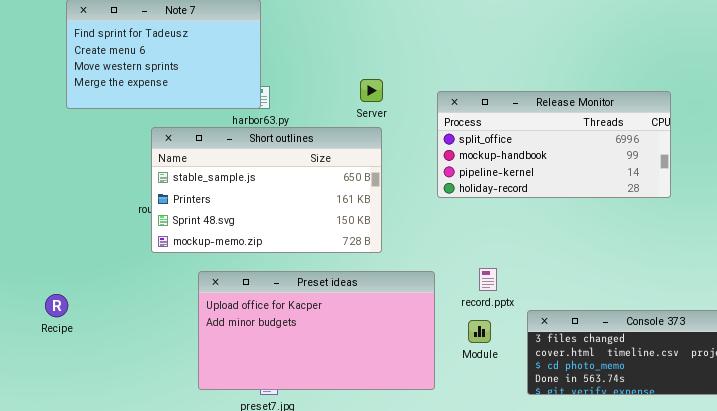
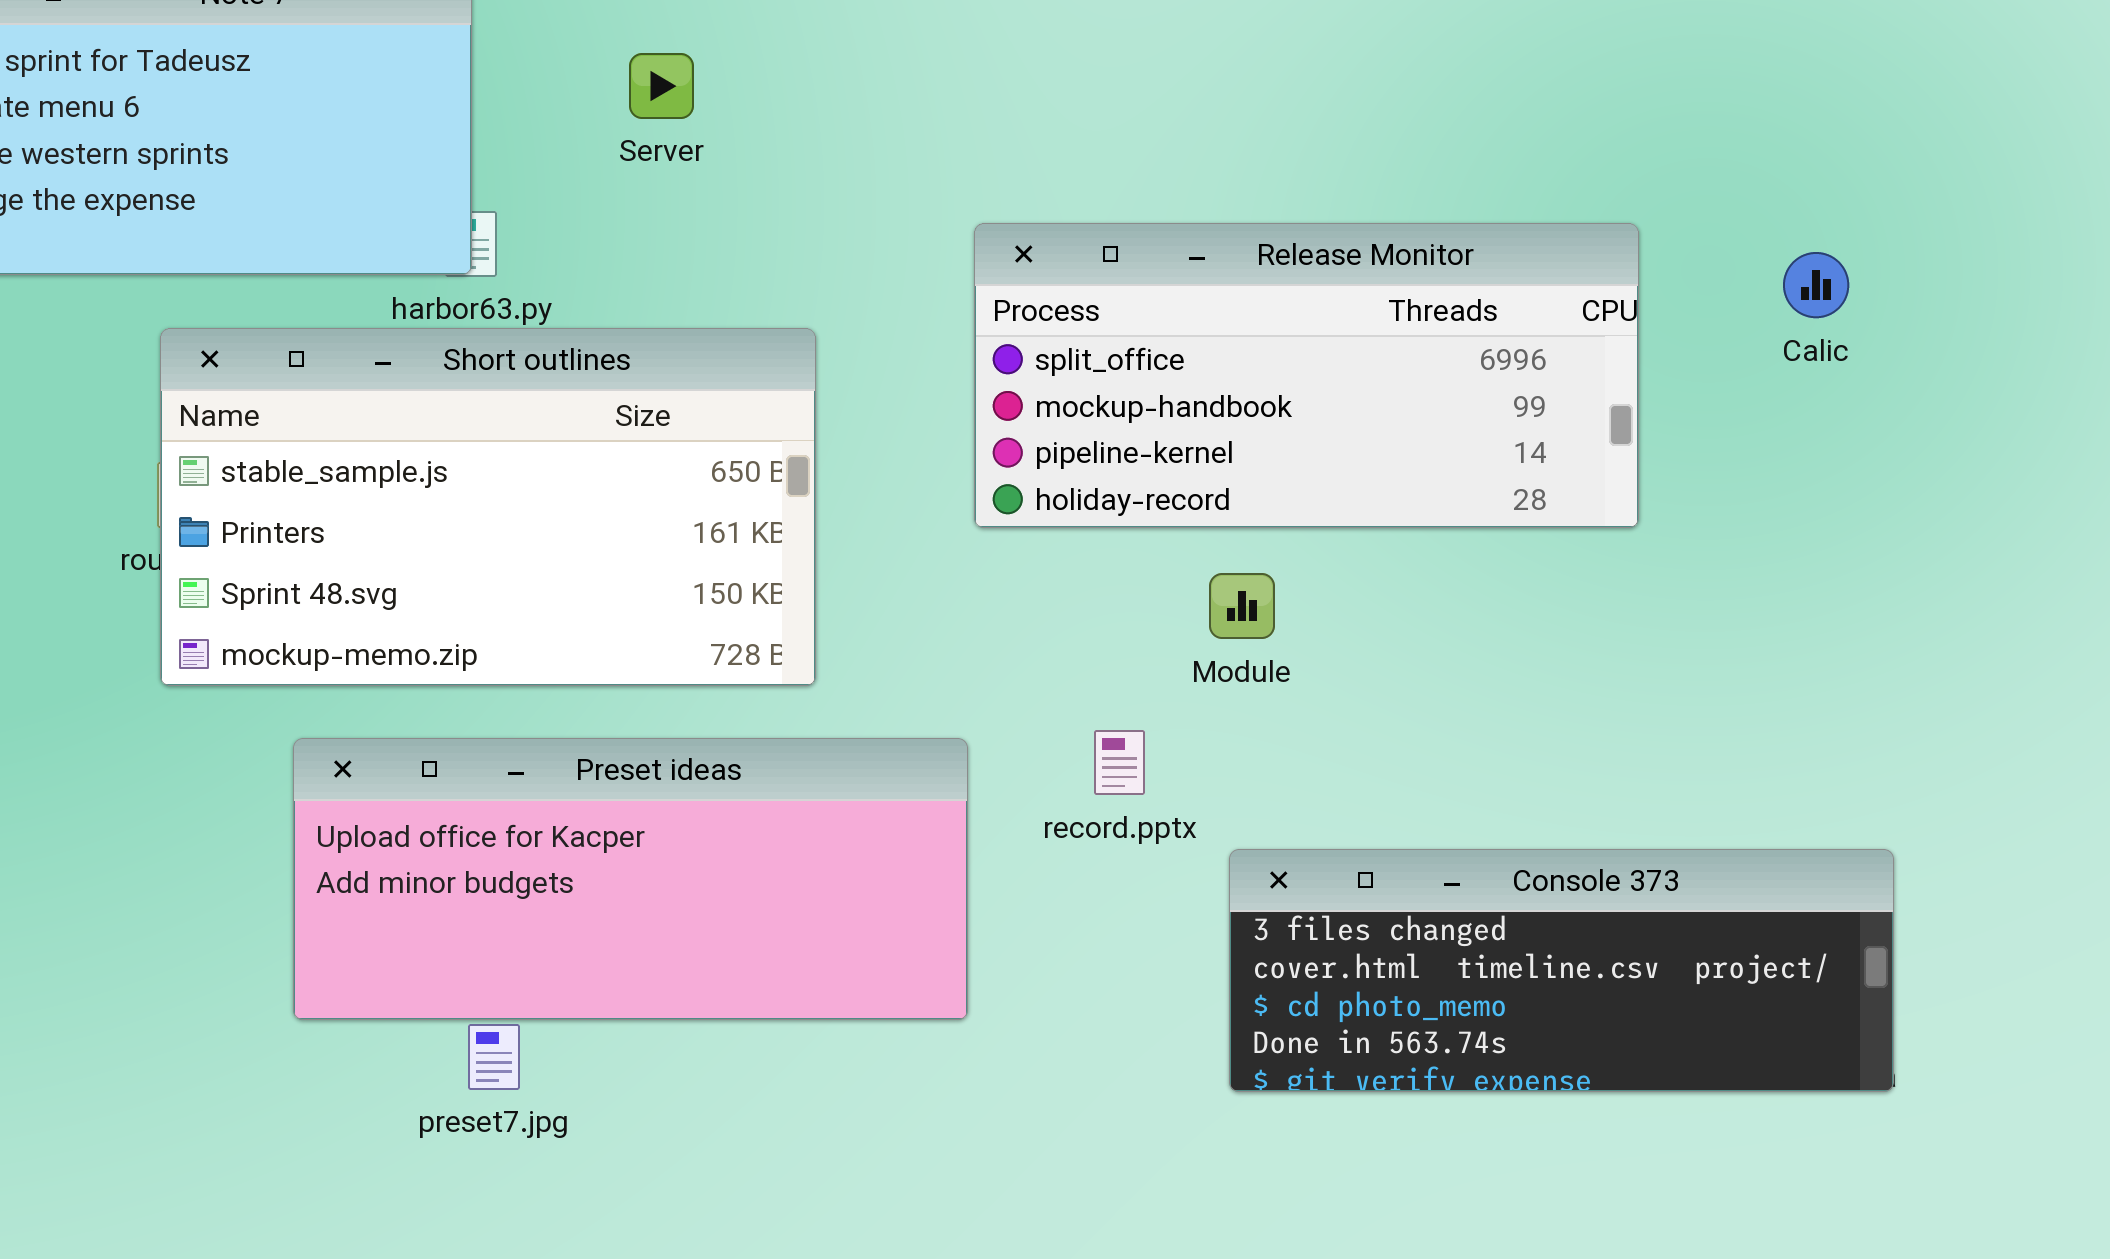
Server: [360,79,383,102] -> [629,53,694,119], moved
Preset ideas: [198,271,435,390] -> [293,738,968,1020], resized
Module: [468,320,491,343] -> [1209,573,1275,639], moved

